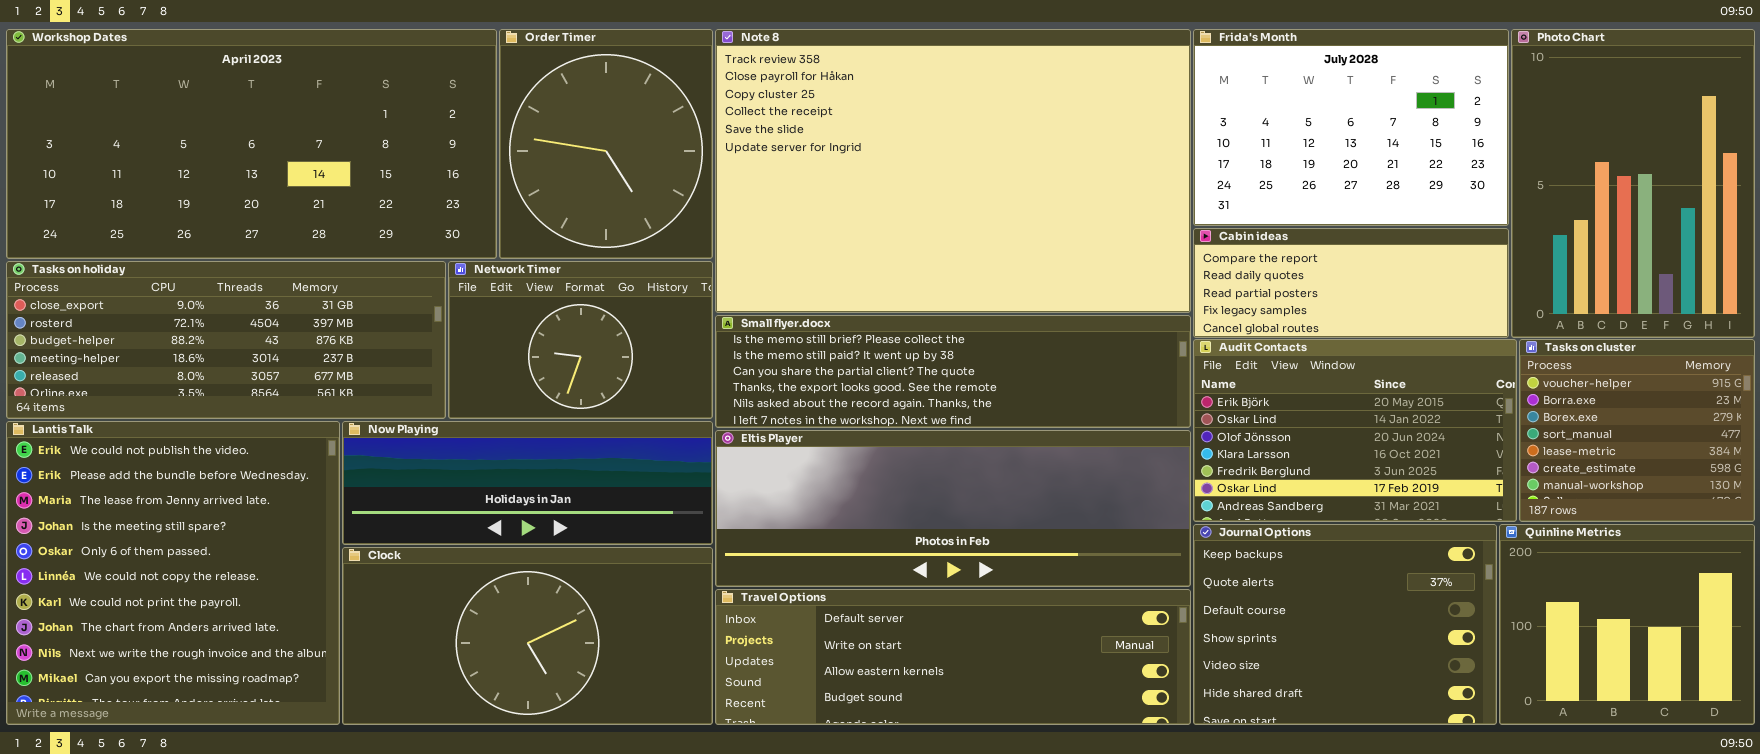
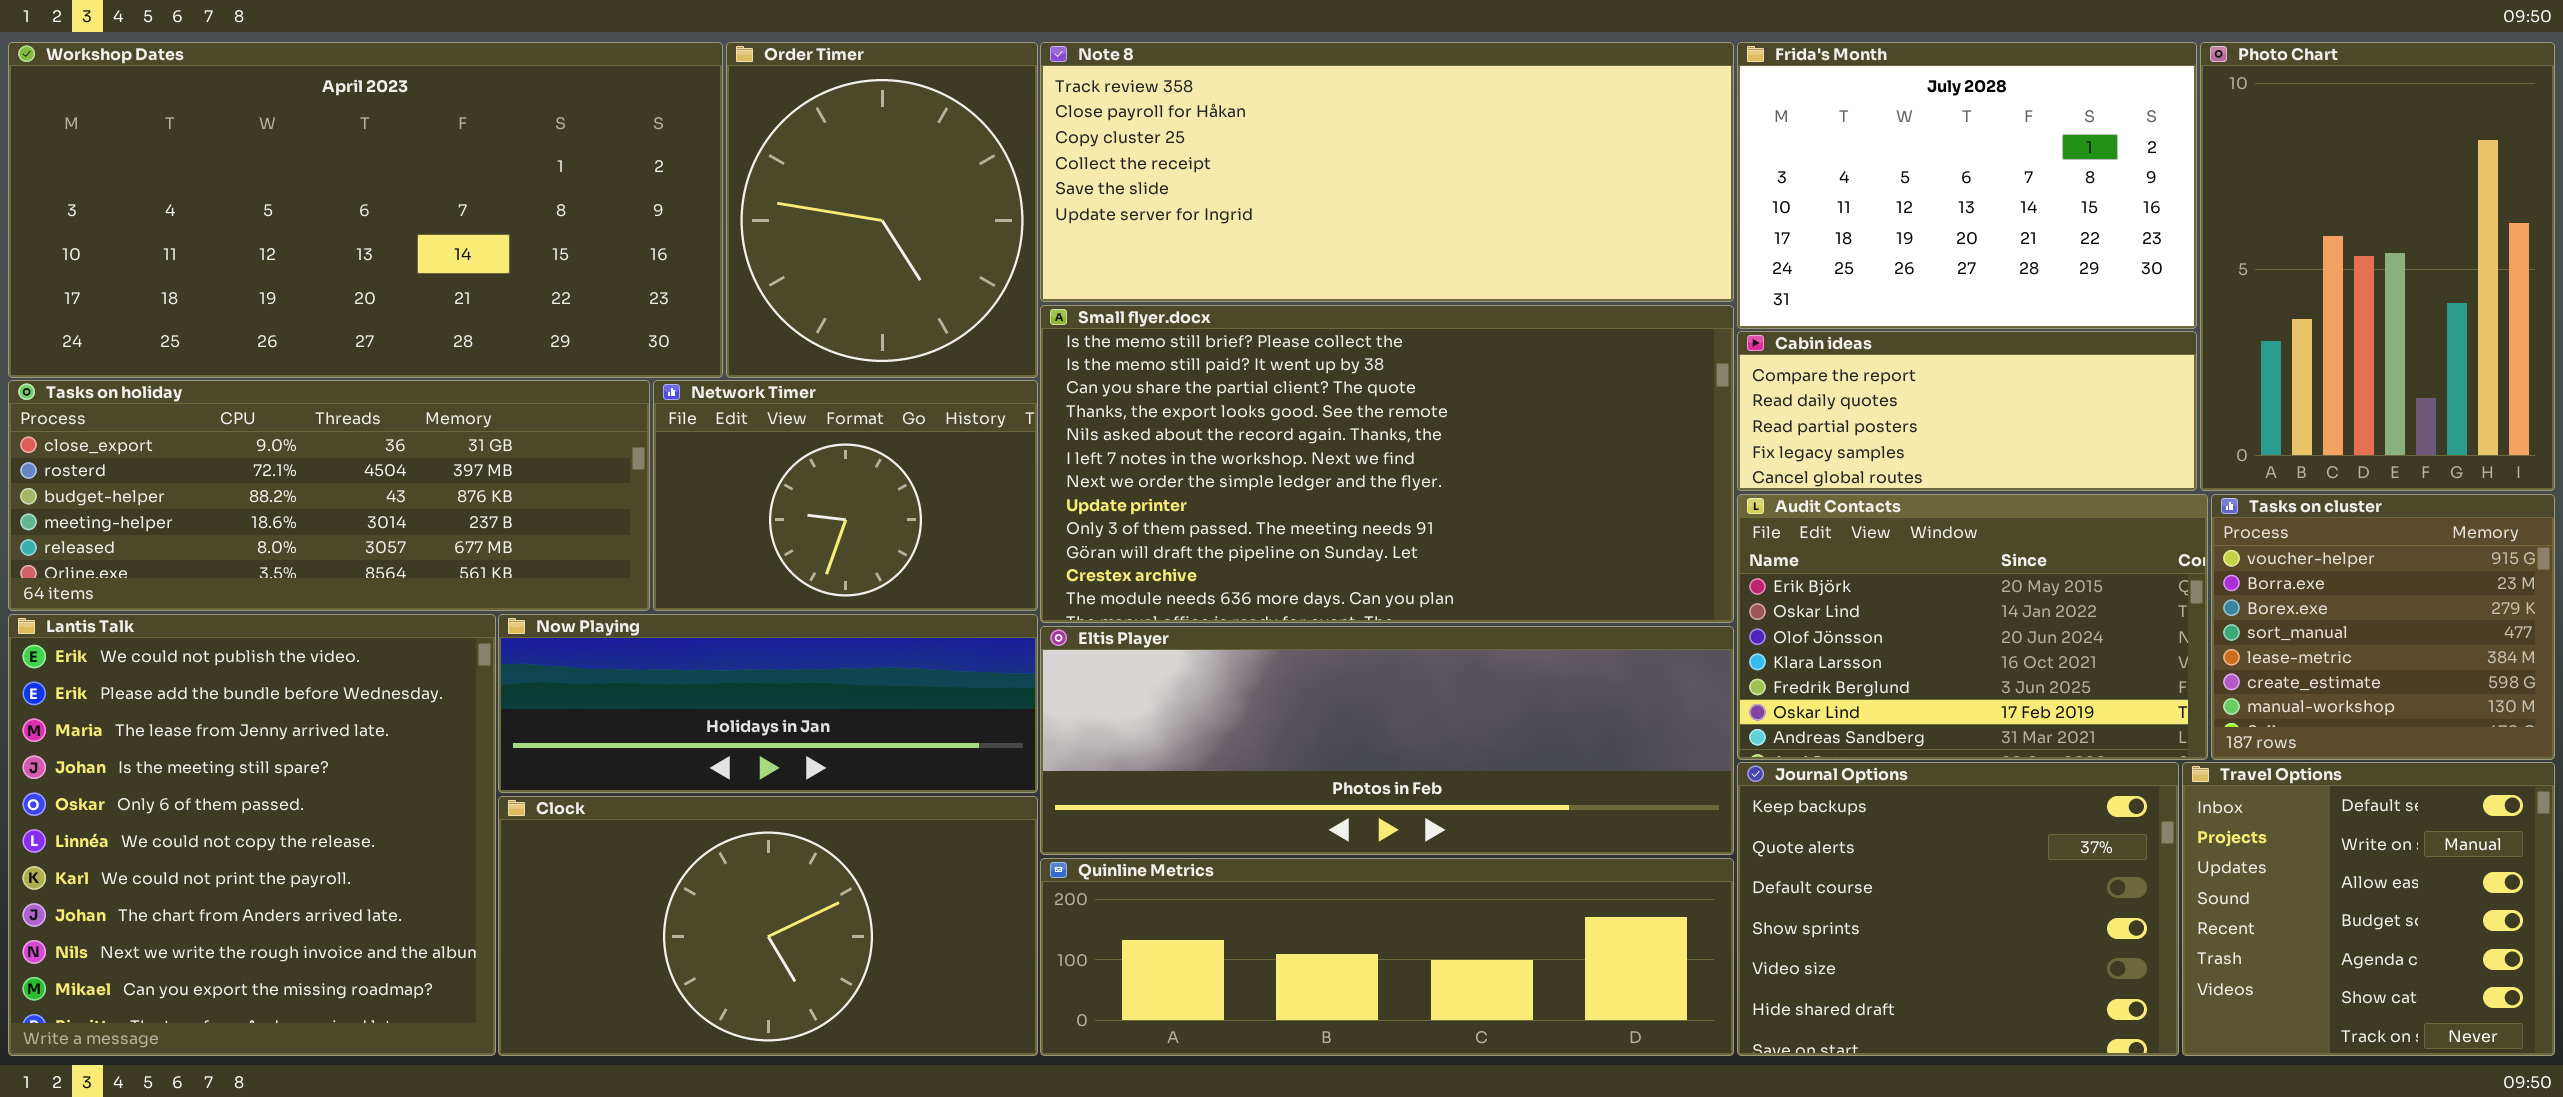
Note 8: [715,29,1191,313] -> [1040,42,1734,302], resized
Small flyer.docx: [715,315,1191,428] -> [1040,305,1734,623], resized
Quinline Metrics: [1499,524,1755,725] -> [1040,858,1734,1056], moved, resized
Travel Options: [715,589,1191,725] -> [2182,762,2555,1056], moved, resized

